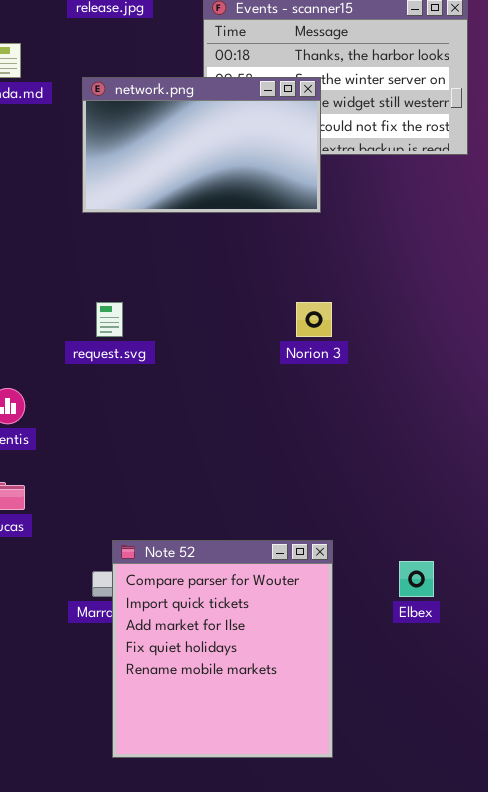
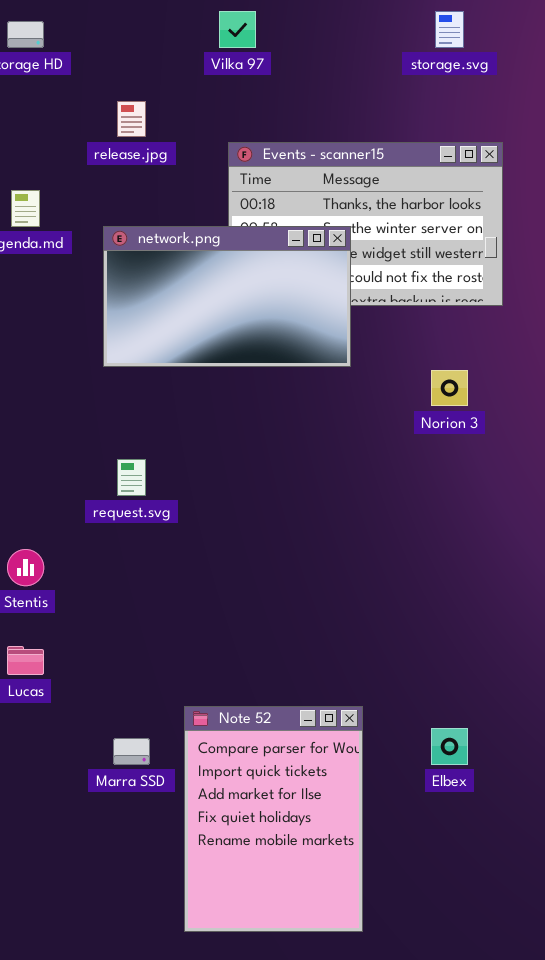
Norion 3: [296,302,332,337] -> [431,370,468,406], moved
Note 52: [112,540,333,758] -> [184,706,363,932], resized

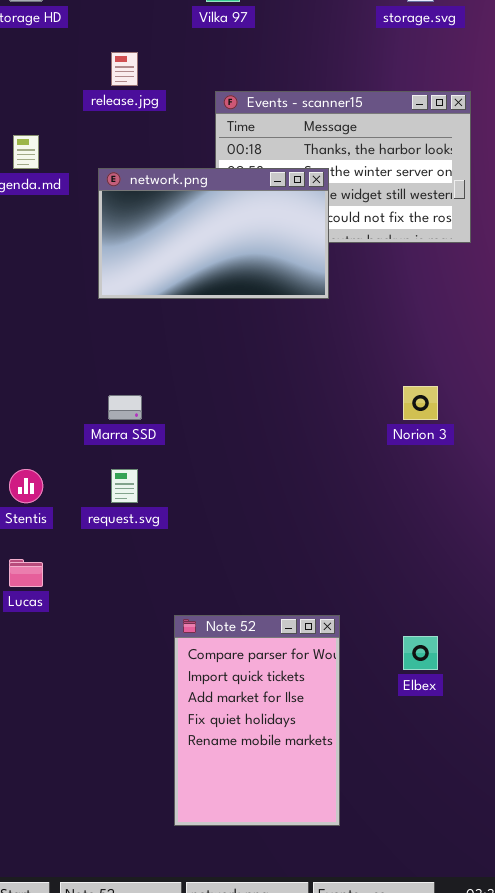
Norion 3: [431,370,468,406] -> [403,386,438,420], moved
request.svg: [117,459,146,496] -> [111,469,138,503], moved
Marra SSD: [113,738,150,765] -> [108,395,142,420], moved

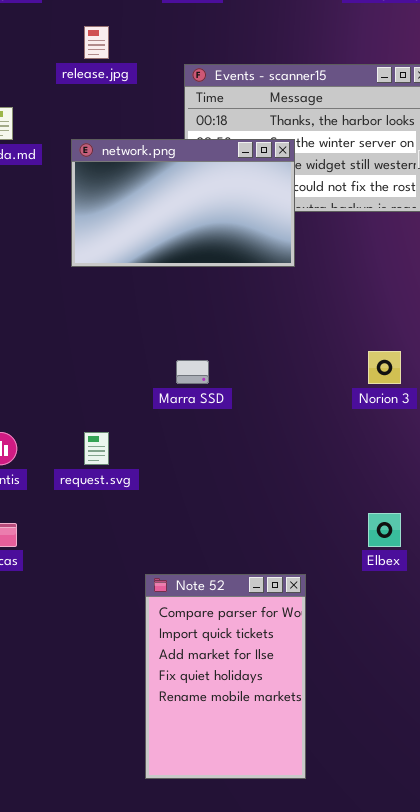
Marra SSD: [108,395,142,420] -> [176,360,209,384], moved
Elbex: [403,636,438,670] -> [368,513,401,547], moved

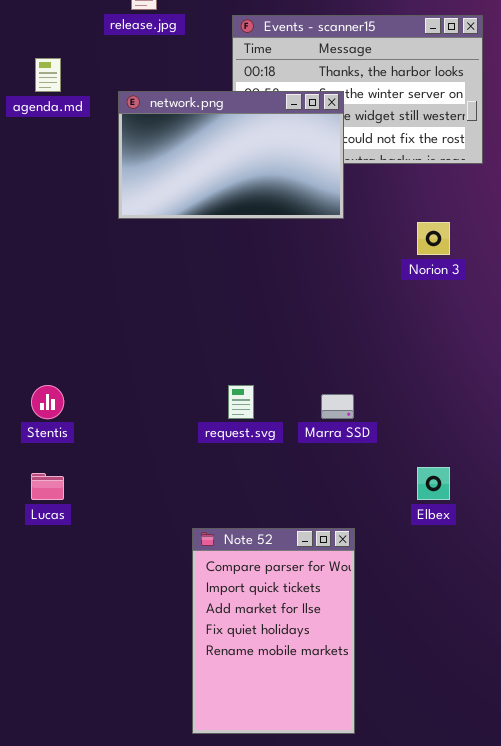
Norion 3: [368,351,401,384] -> [417,222,450,255], moved
Marra SSD: [176,360,209,384] -> [321,394,354,419], moved
request.svg: [84,432,109,465] -> [228,385,254,419], moved

